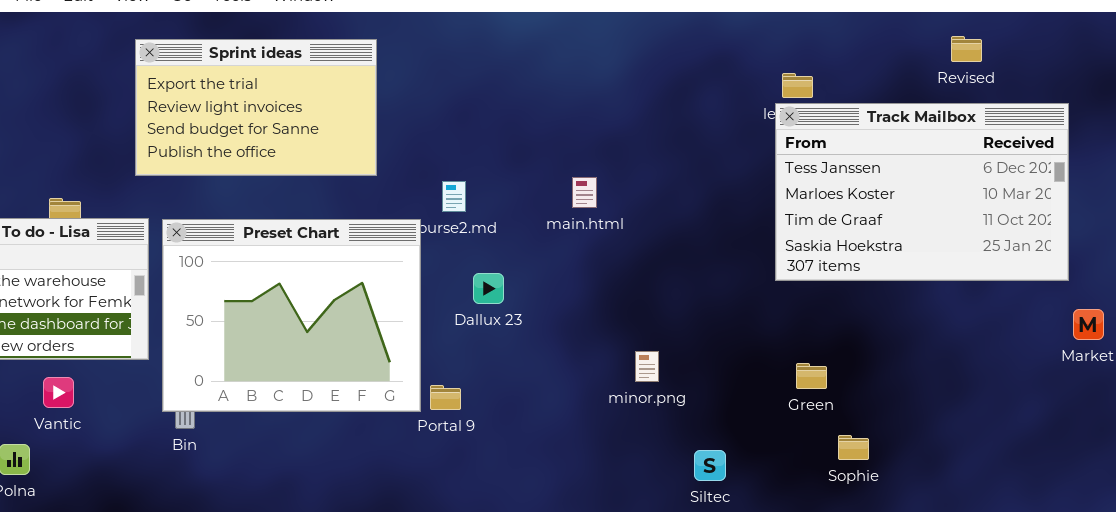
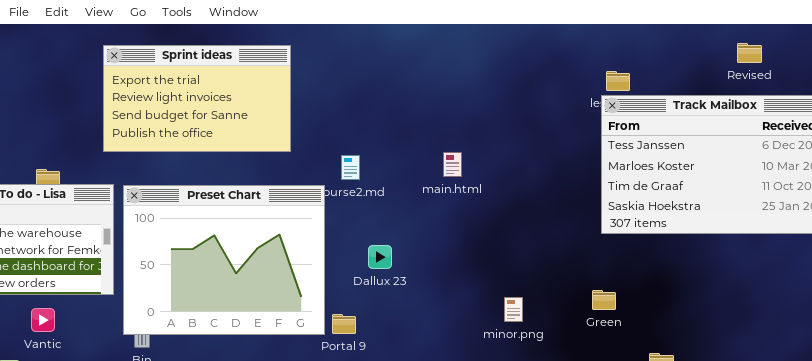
Dallux 23: [473,273,504,304] -> [368,245,392,269], moved
minor.png: [635,351,659,382] -> [504,297,523,322], moved
Green: [796,363,827,389] -> [592,290,616,310], moved

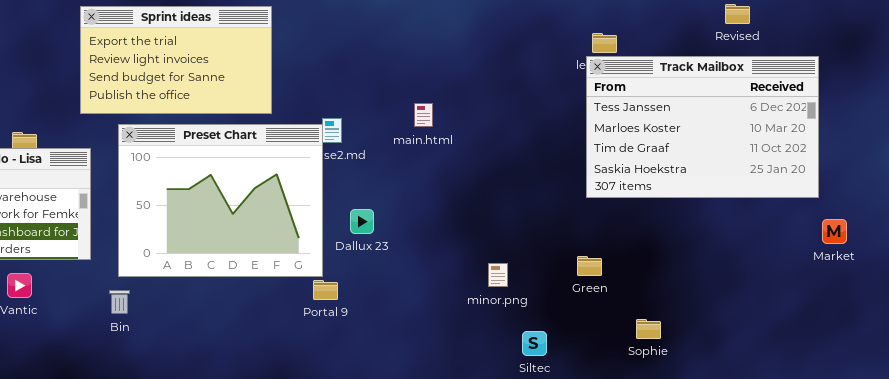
main.html: [443,152,462,177] -> [414,103,433,127], moved
Preset Chart: [123,185,325,335] -> [118,124,323,277], moved

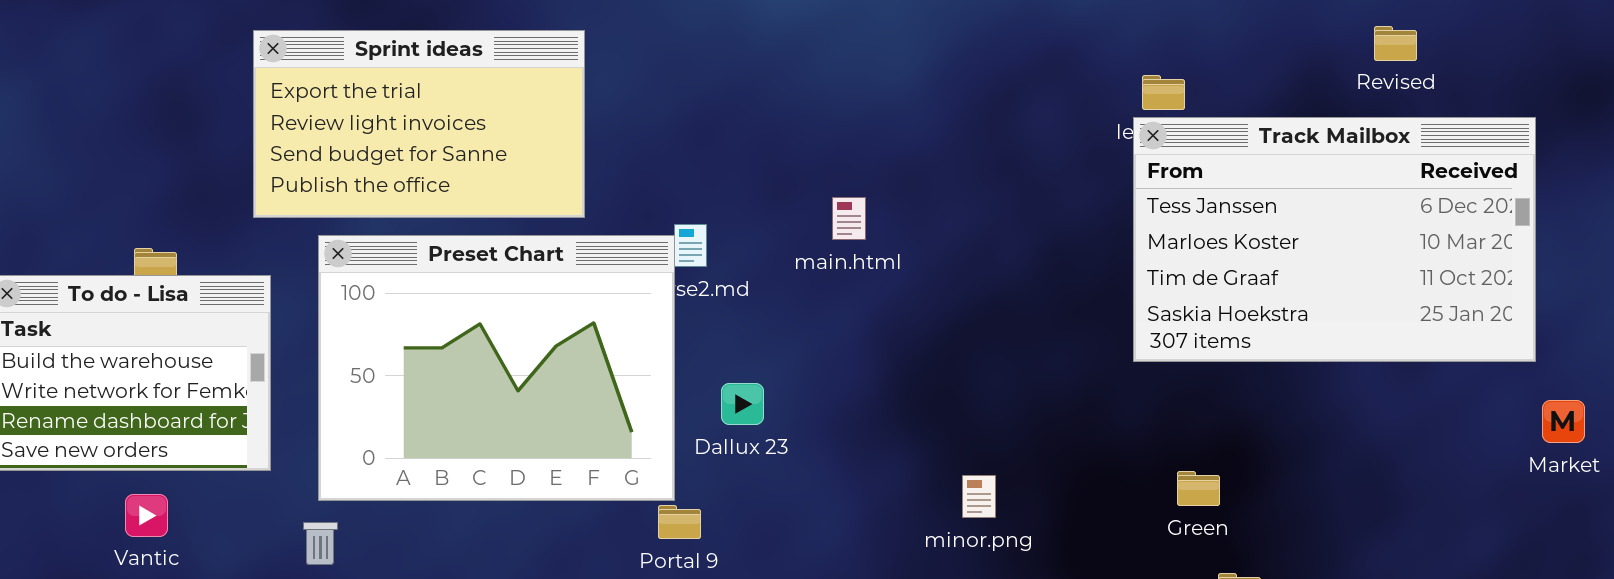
Green: [577,256,602,276] -> [1177,471,1220,506], moved

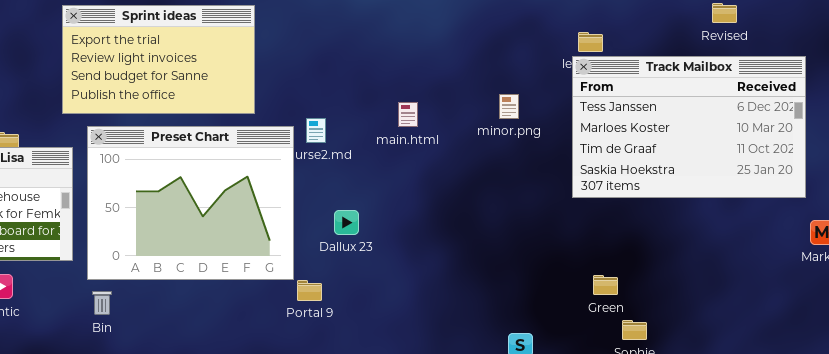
Preset Chart: [318,235,675,501] -> [87,126,294,280], moved
Green: [1177,471,1220,506] -> [593,275,618,295], moved
minor.png: [962,475,996,518] -> [499,94,519,119], moved

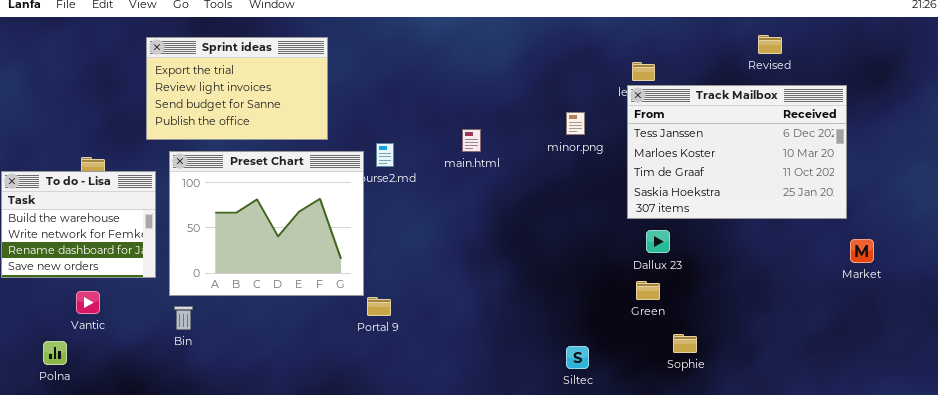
minor.png: [499,94,519,119] -> [566,112,585,135], moved
Dallux 23: [334,210,359,235] -> [646,230,670,253], moved
Green: [593,275,618,295] -> [636,281,660,300], moved

